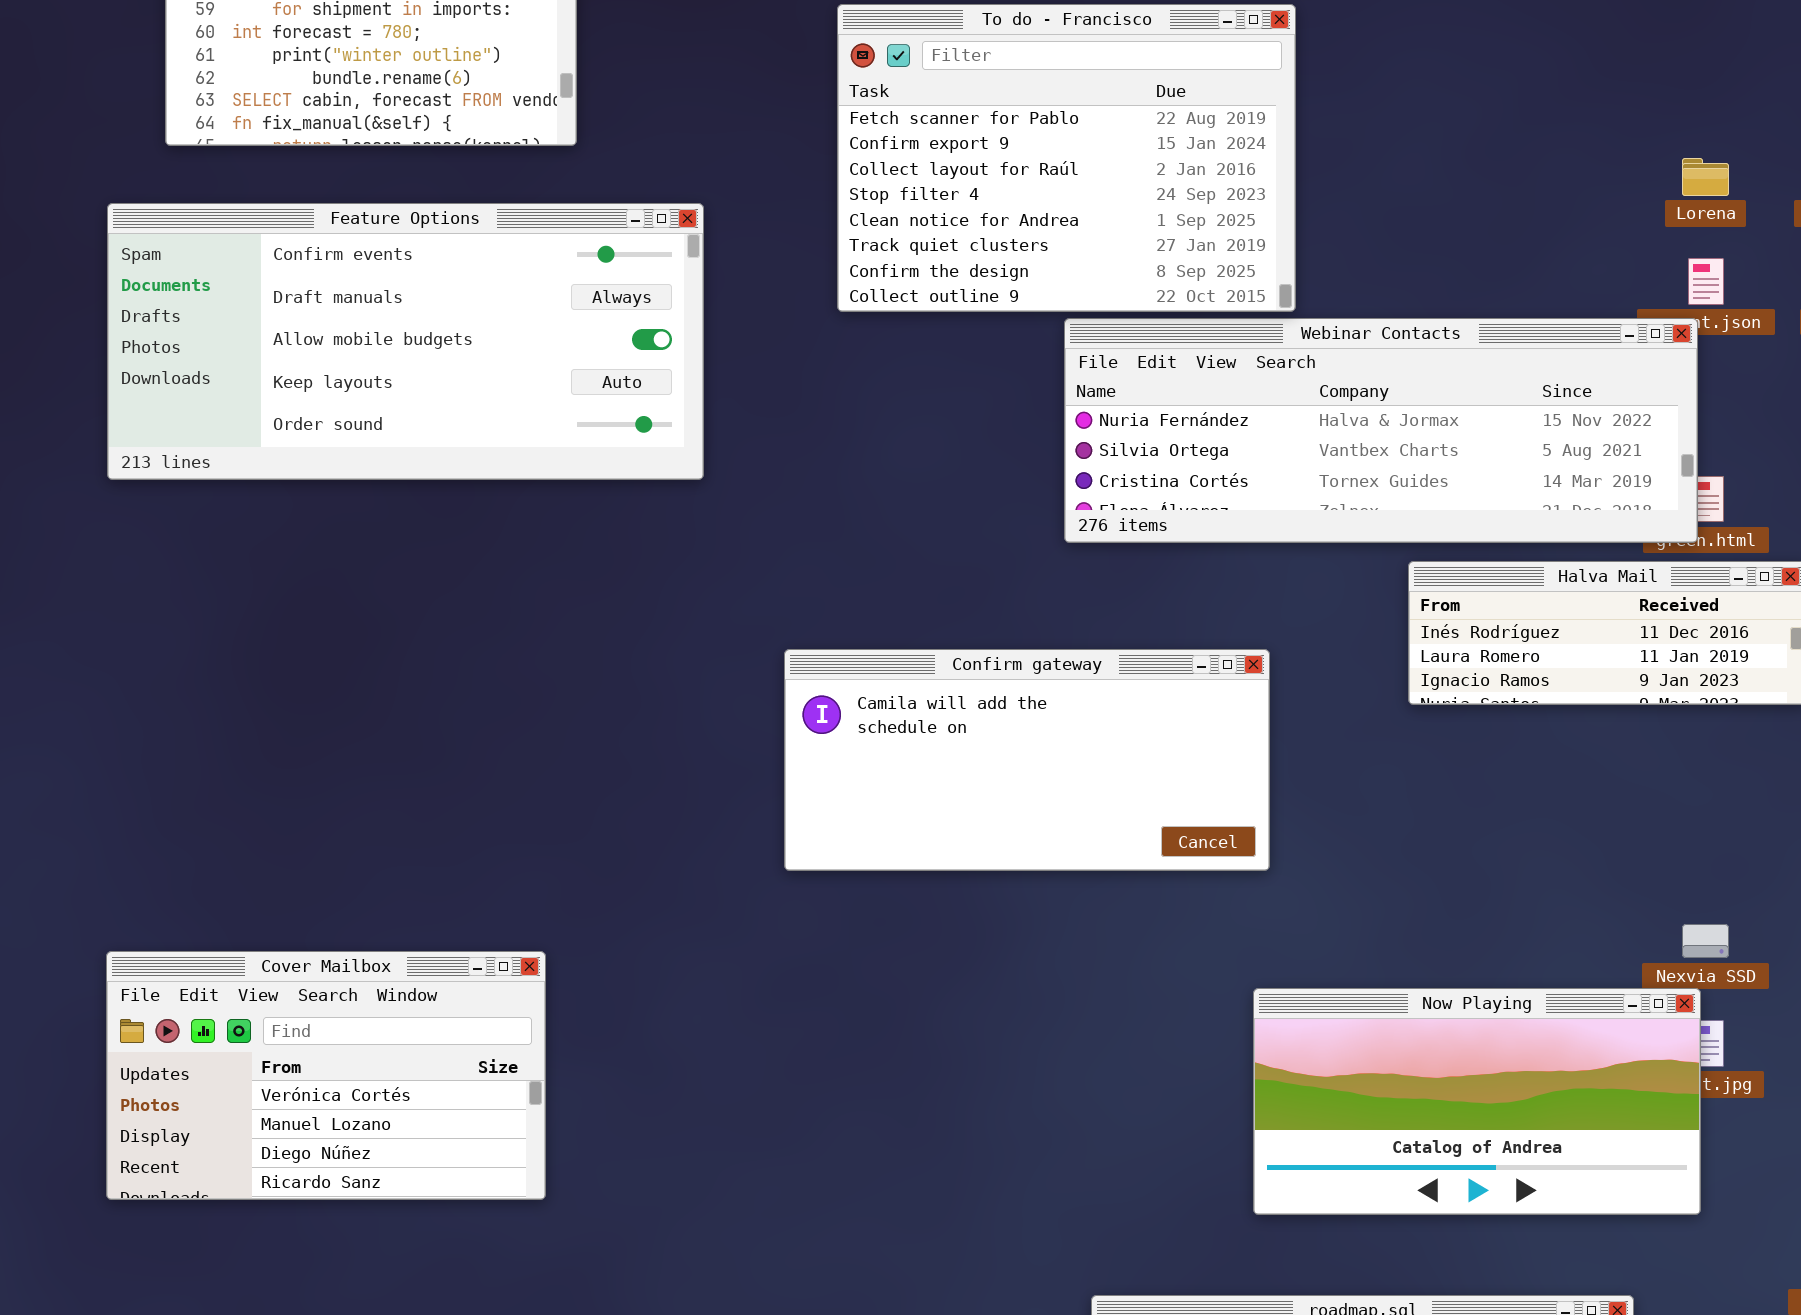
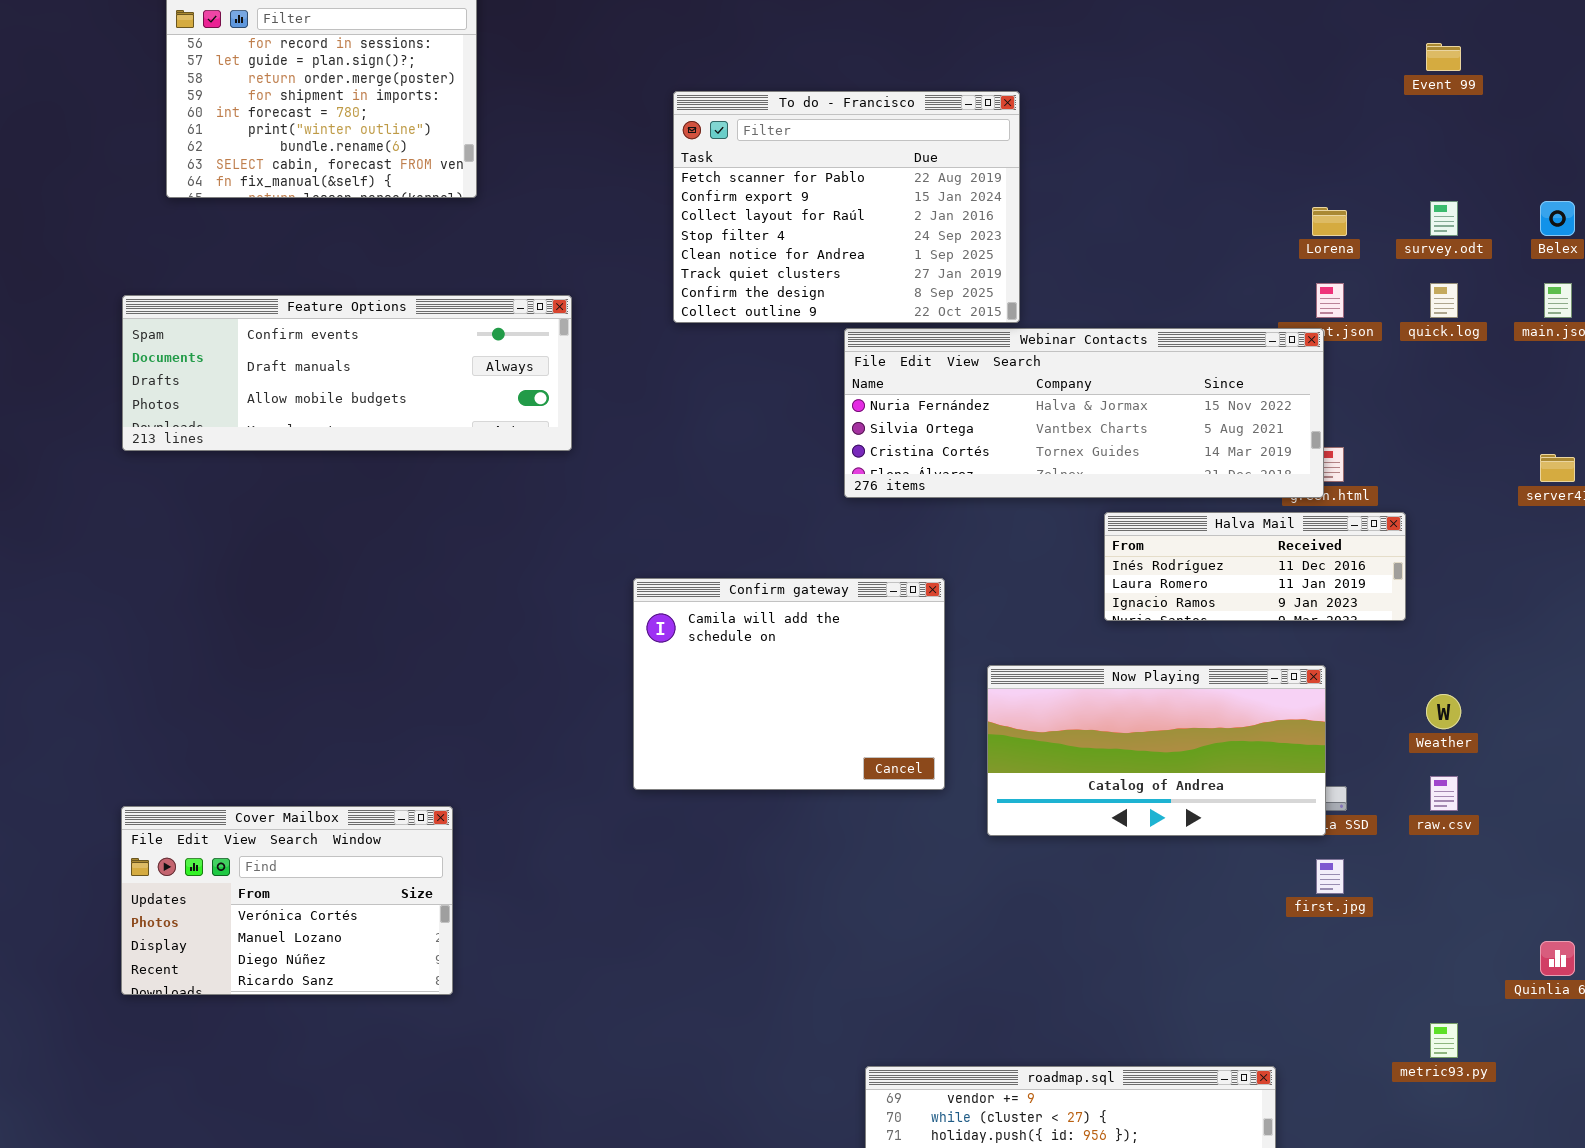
Feature Options: [107,203,704,480] -> [122,295,572,451], resized
Confirm gateway: [784,649,1270,871] -> [633,578,945,790], resized
Now Playing: [1253,988,1701,1215] -> [987,665,1326,836], moved

